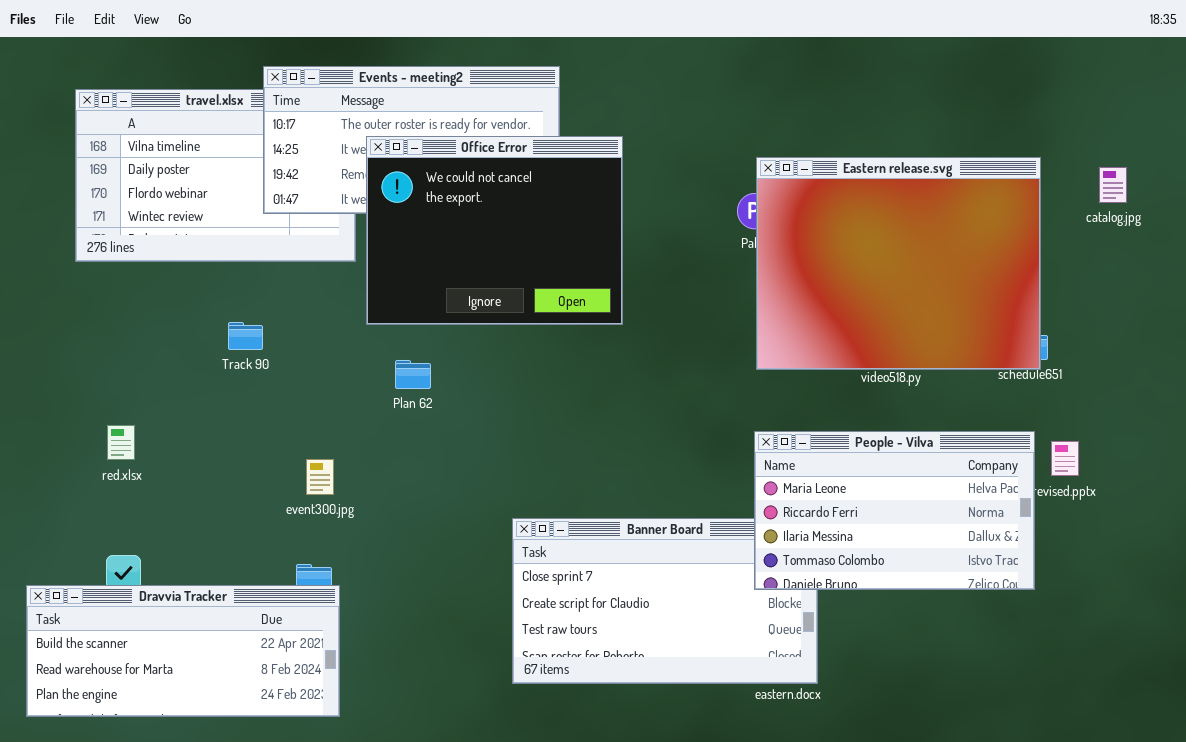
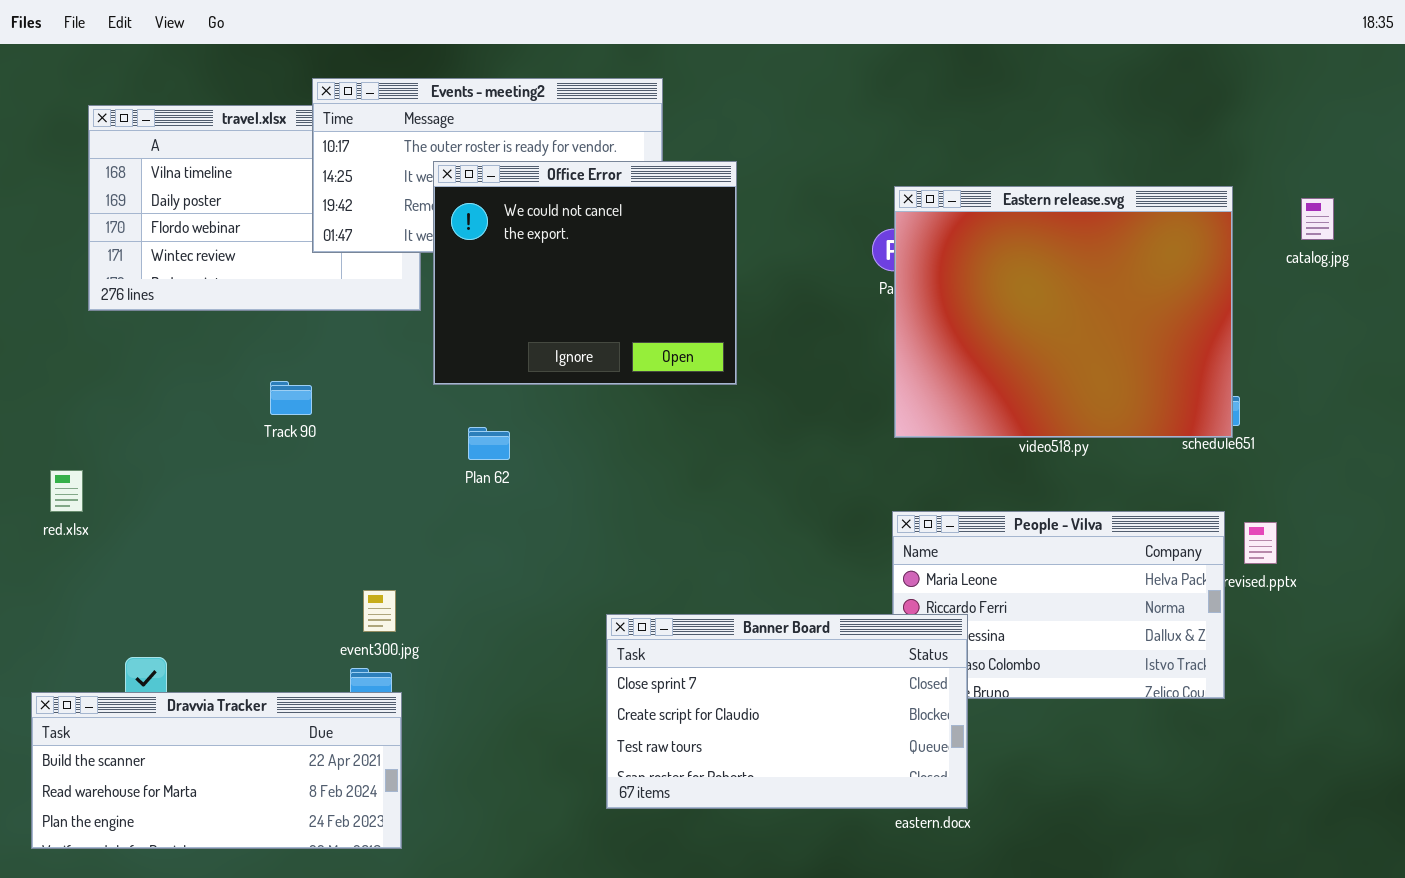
red.xlsx: [107,425,135,460] -> [50,470,83,512], moved
event300.jpg: [306,459,334,495] -> [363,590,396,632], moved
Banner Board: [512,518,818,684] -> [606,614,968,809], raised

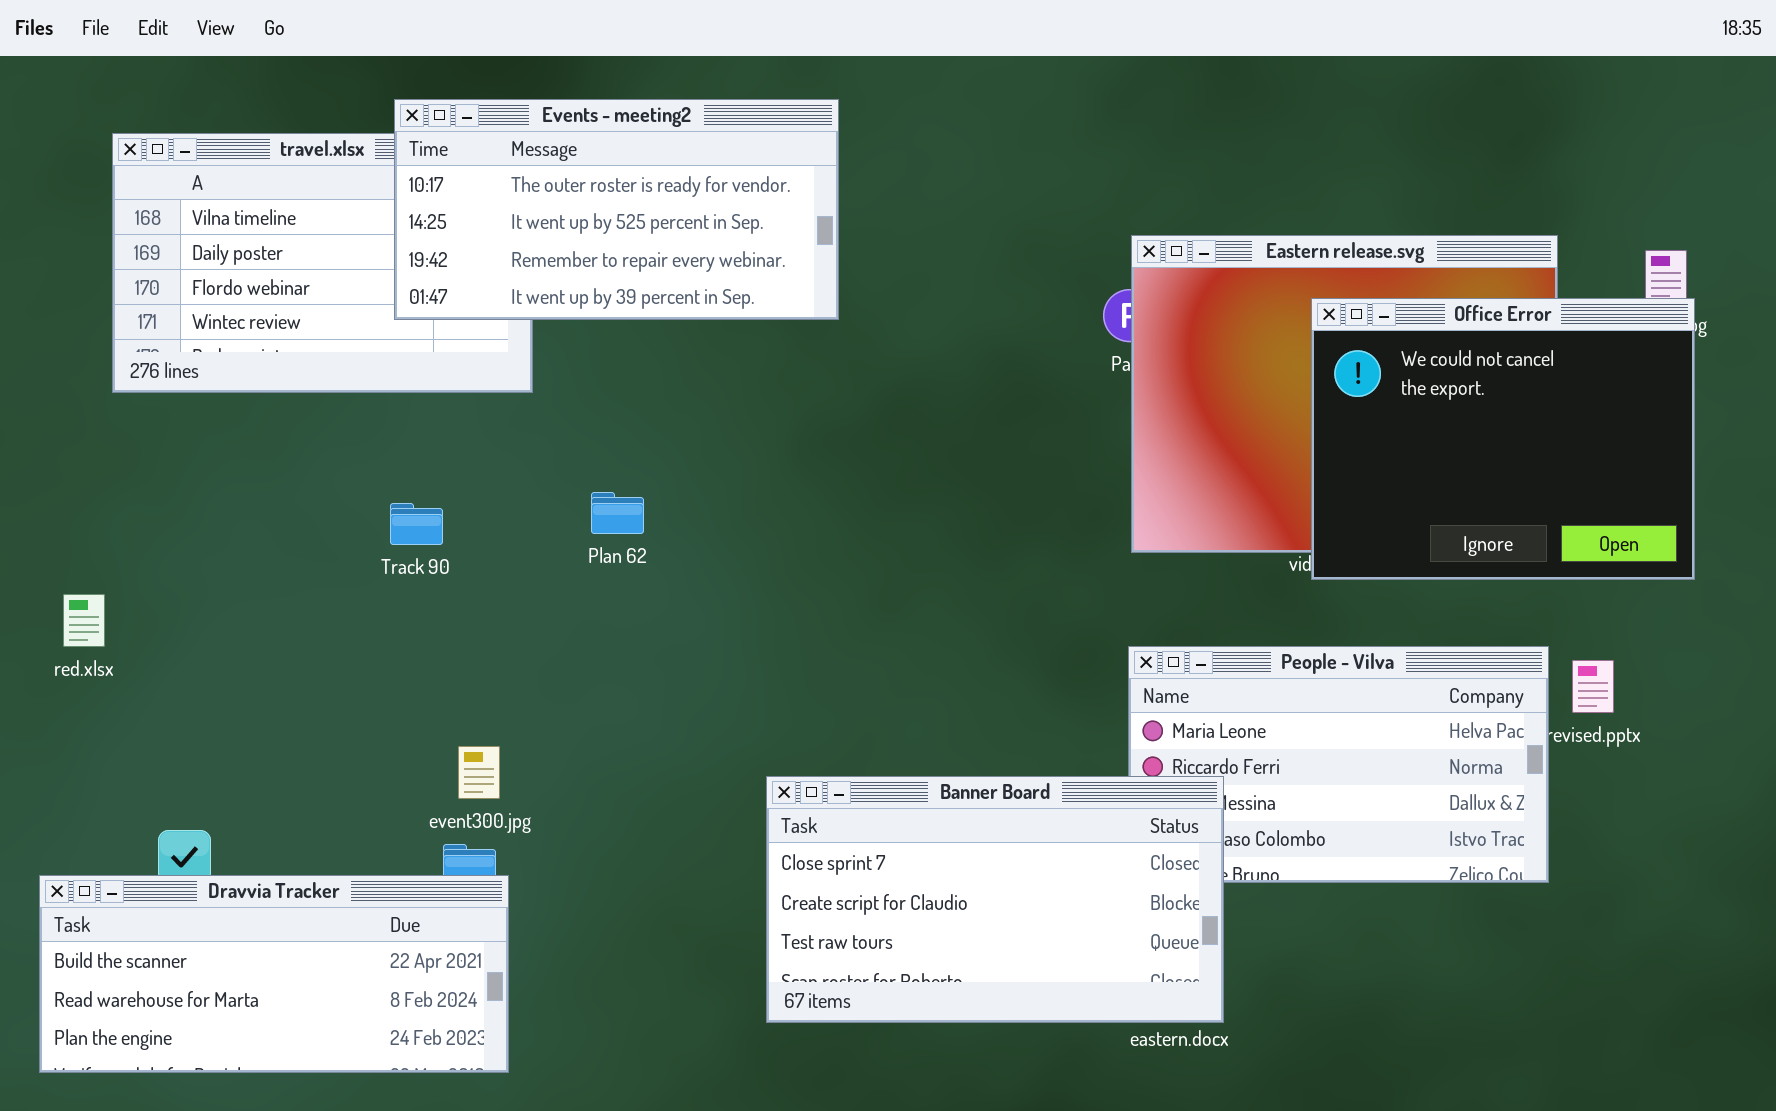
Office Error: [433,161,737,385] -> [1311,298,1695,580], moved
Track 90: [270,381,312,415] -> [390,503,443,545], moved
Plan 62: [468,427,510,460] -> [591,492,644,534], moved

